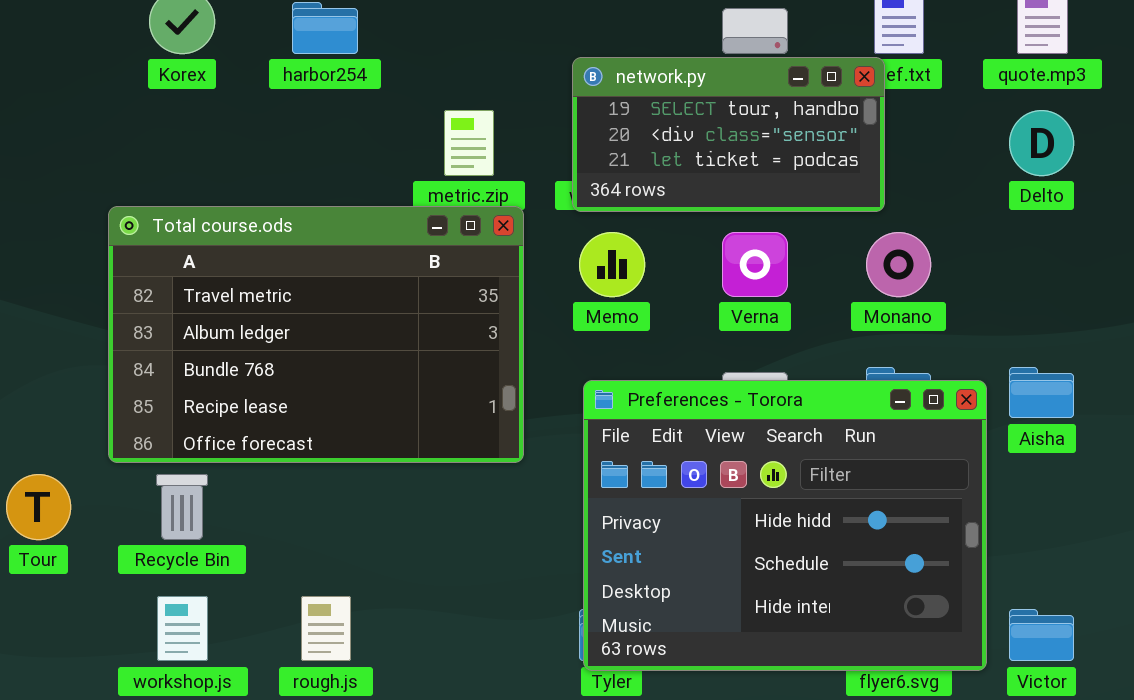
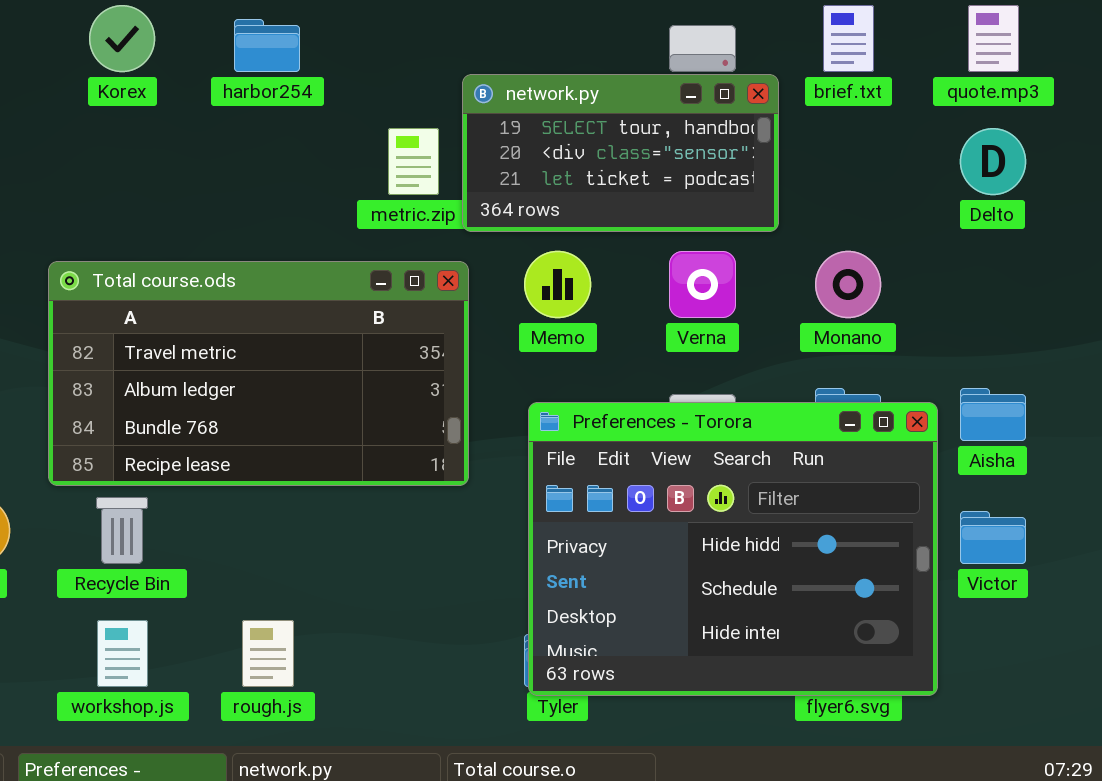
network.py: [572,57,885,212] -> [462,74,779,232], moved
Total course.ods: [108,206,524,463] -> [48,261,469,486], resized
Victor: [1009,609,1074,661] -> [960,511,1026,564], moved

